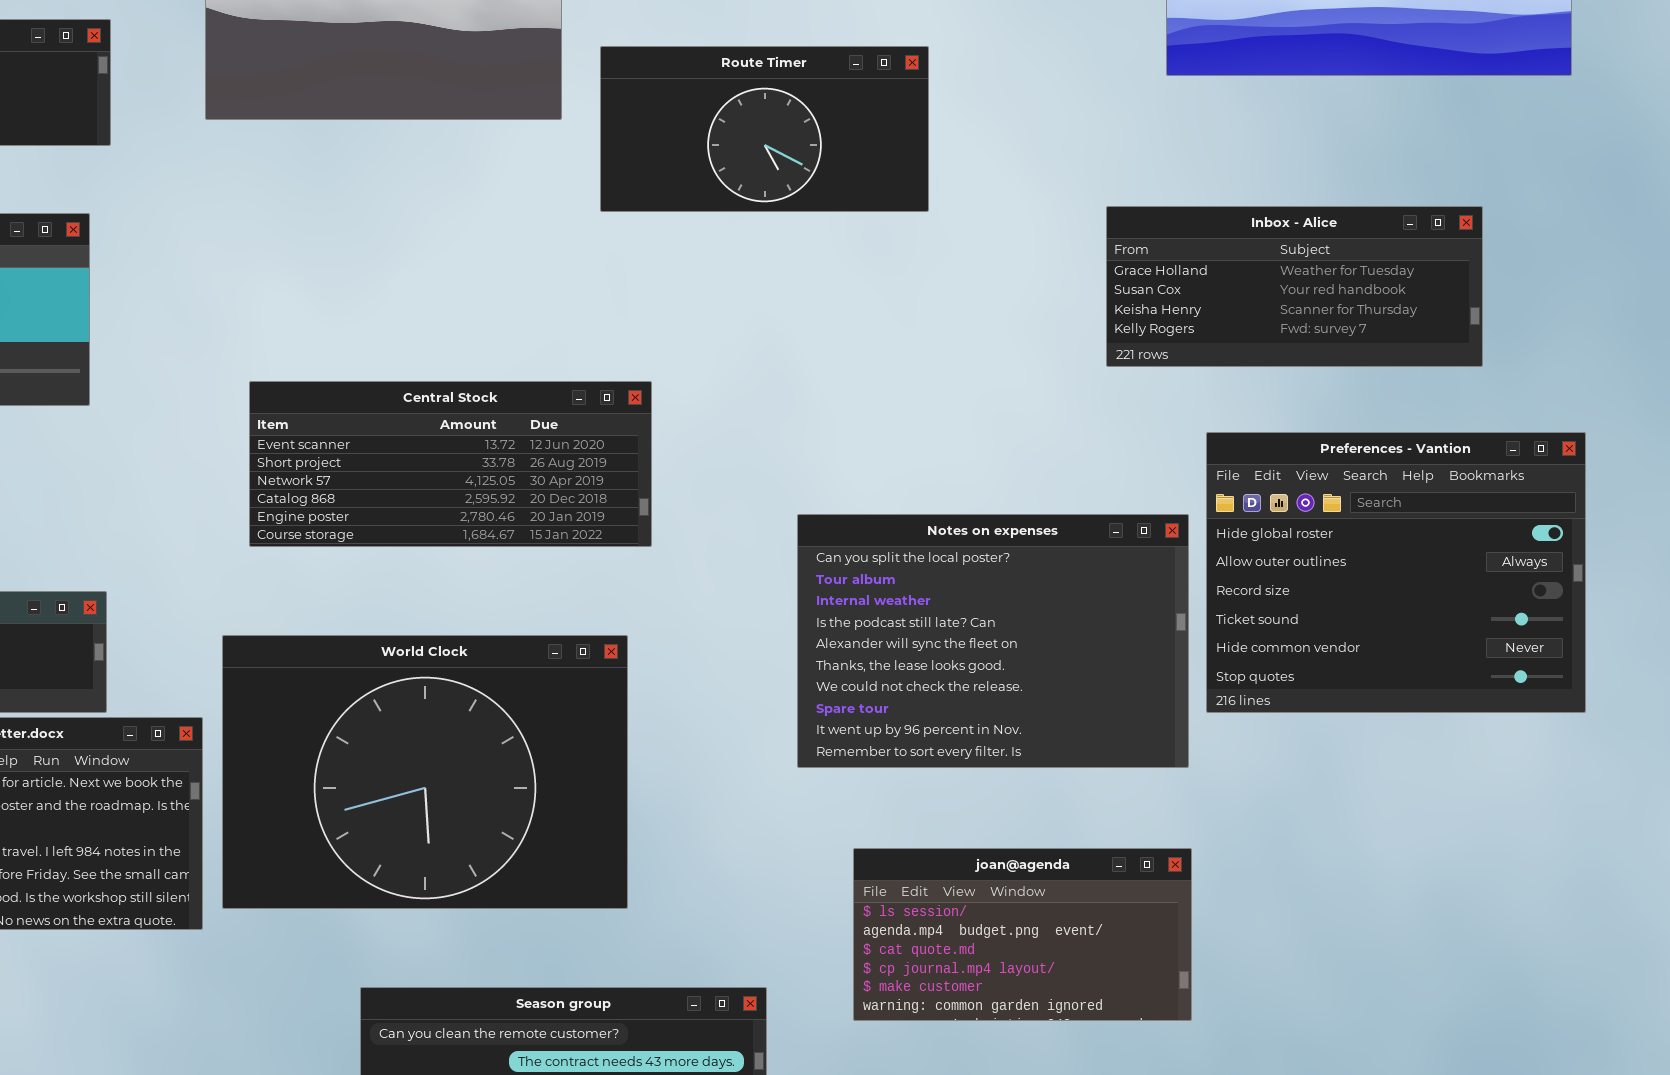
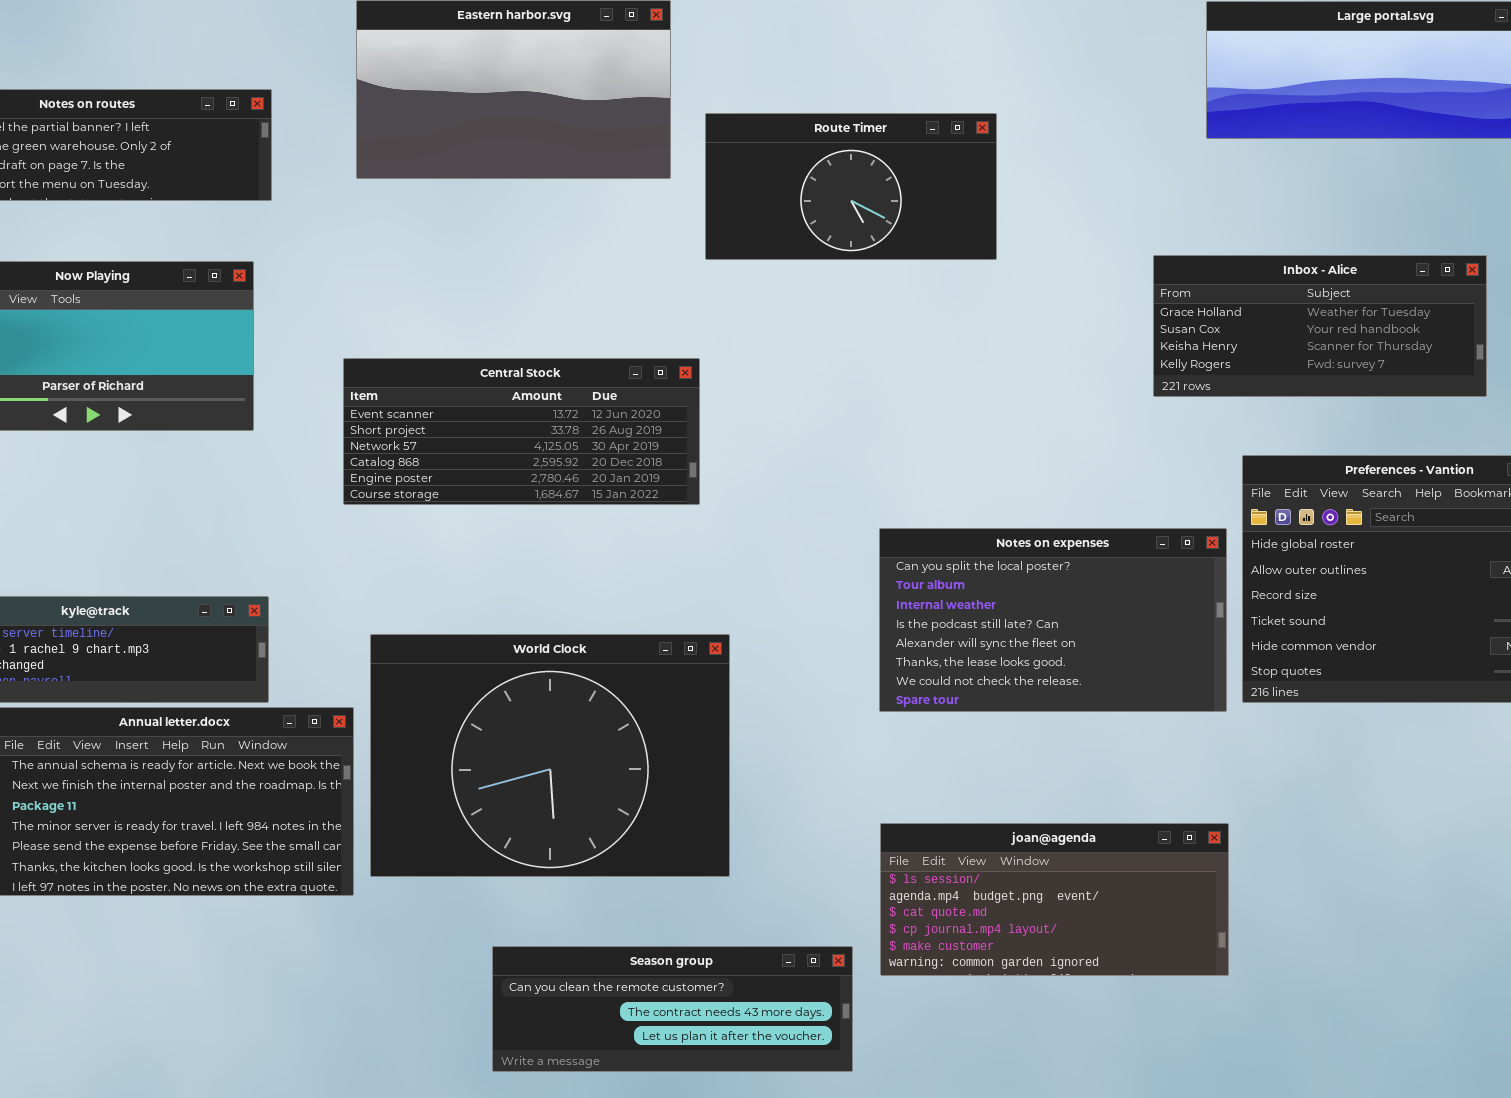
Central Stock: [249,381,652,547] -> [343,358,700,505], moved
Notes on expenses: [797,514,1189,768] -> [879,528,1227,712], resized
joan@agenda: [853,848,1192,1021] -> [880,823,1229,976], resized

